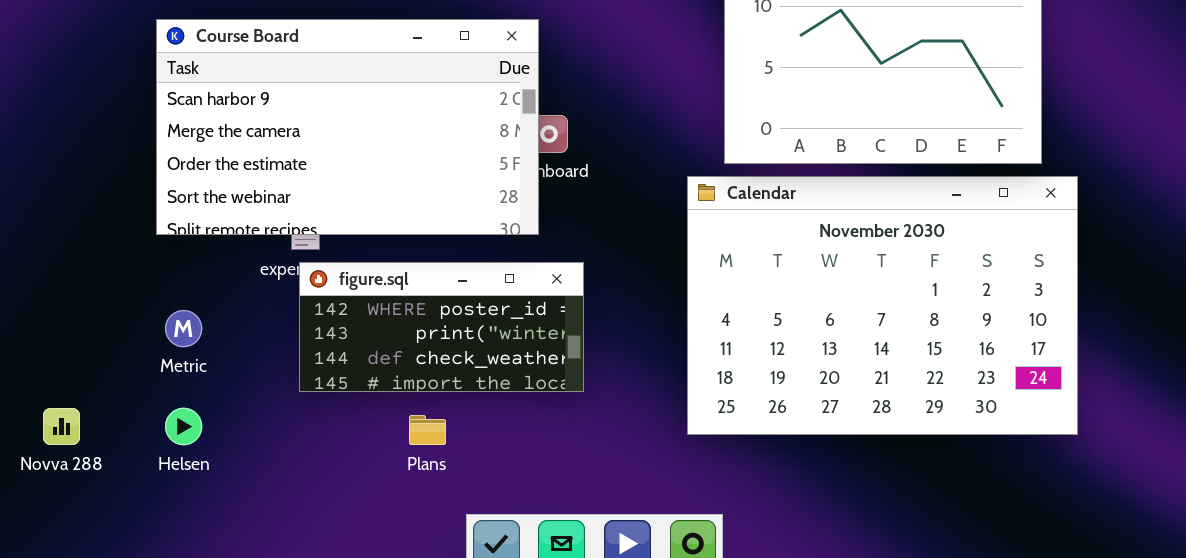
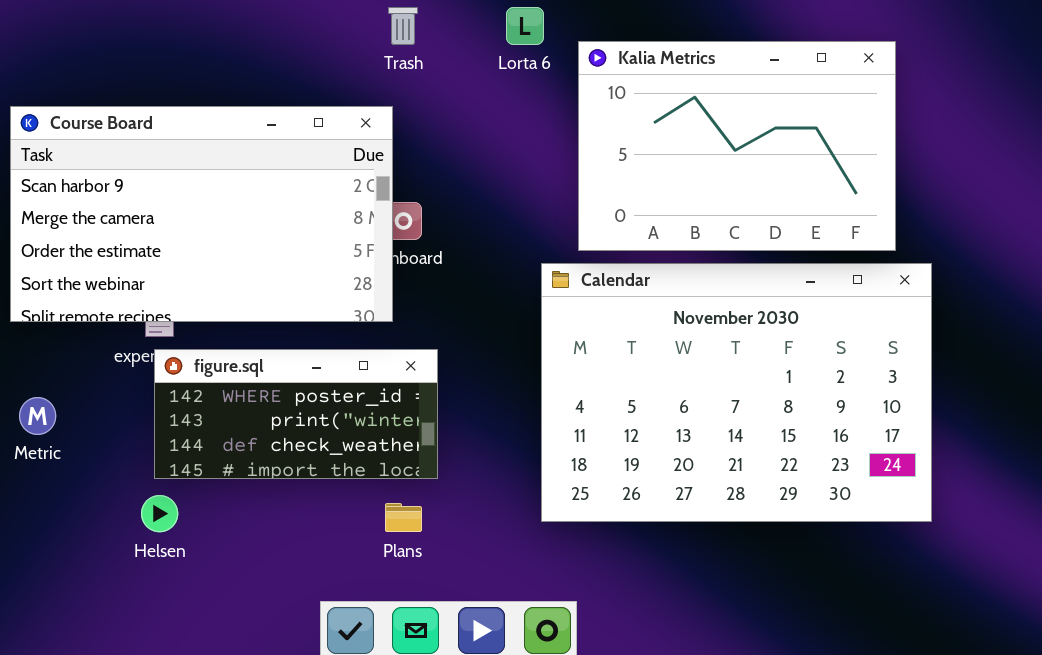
Helsen: [165,408,202,445] -> [141,495,178,532], moved
Plans: [409,415,446,445] -> [385,503,422,532], moved

